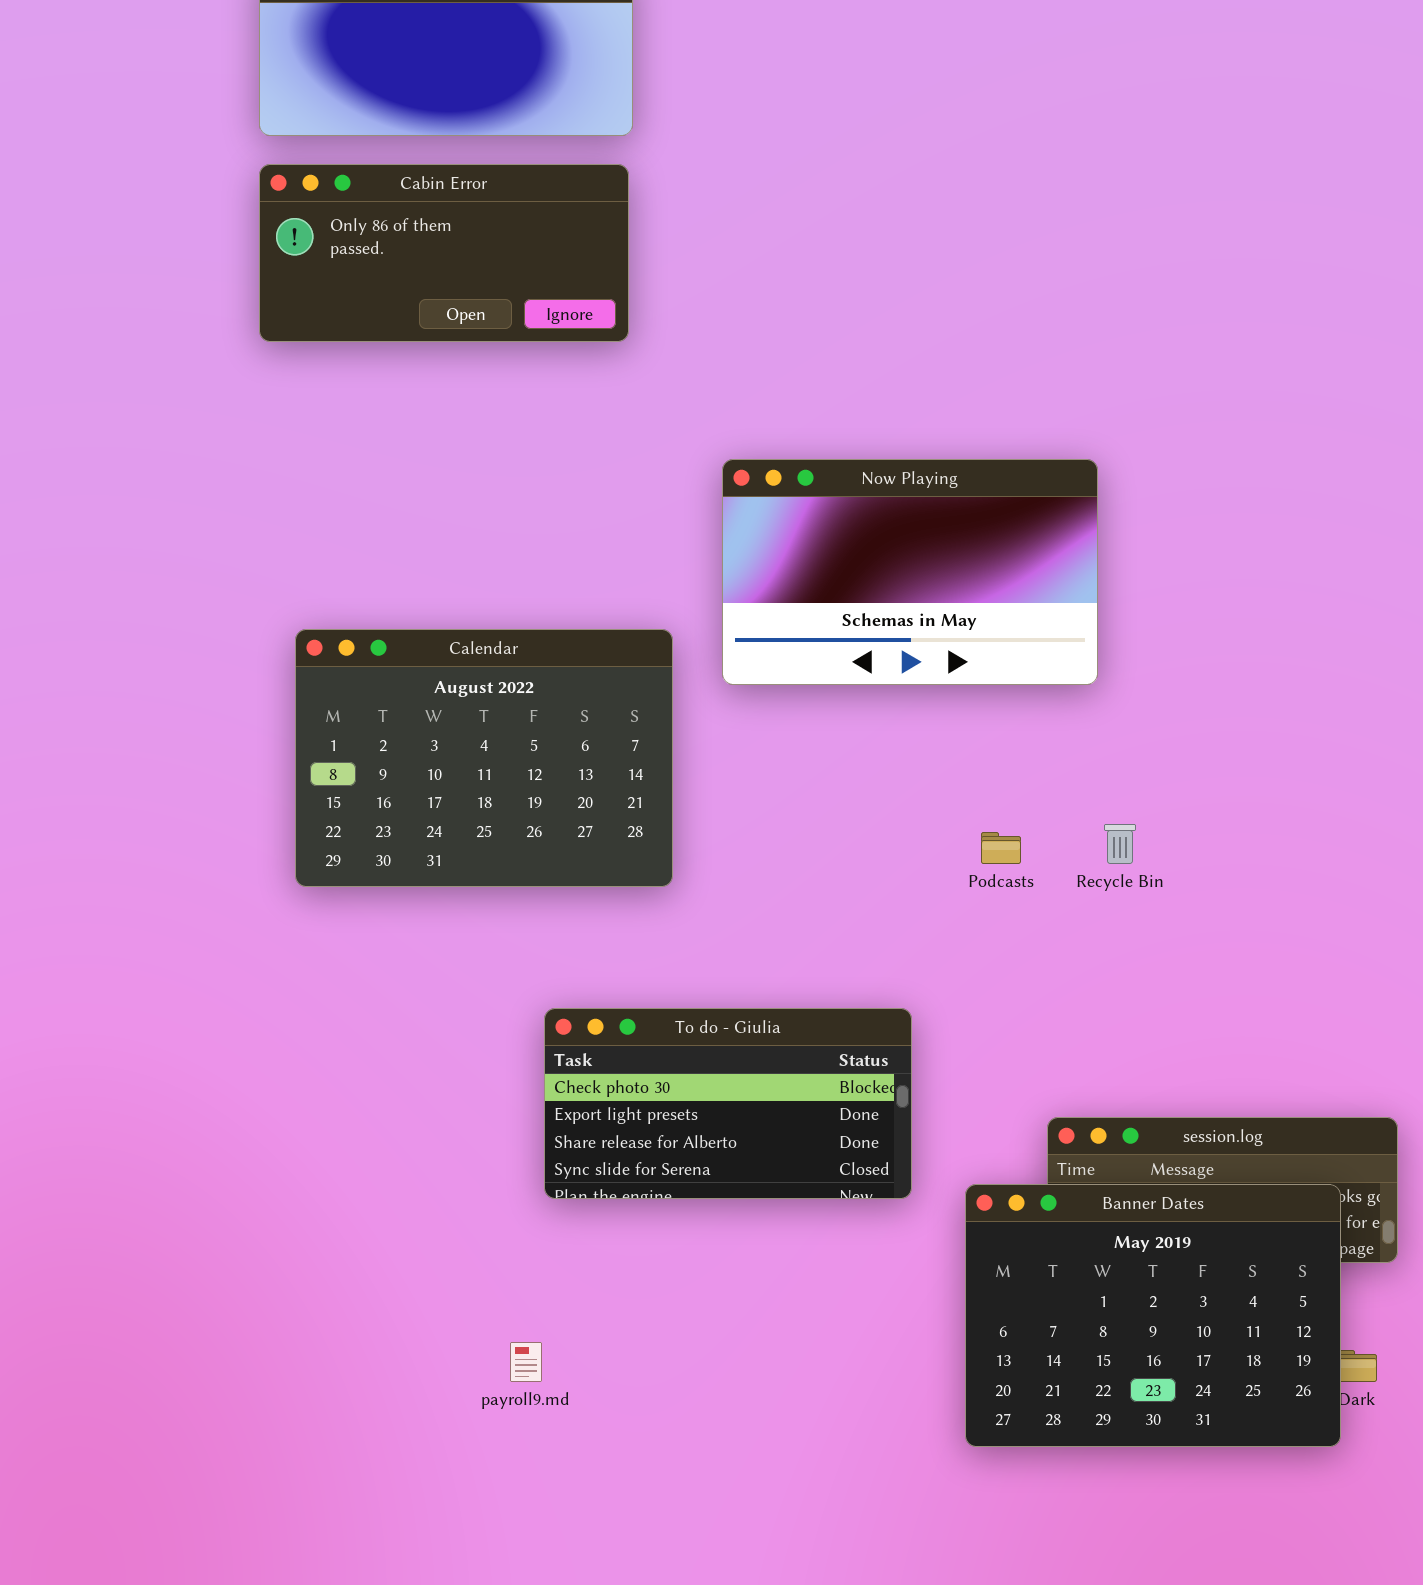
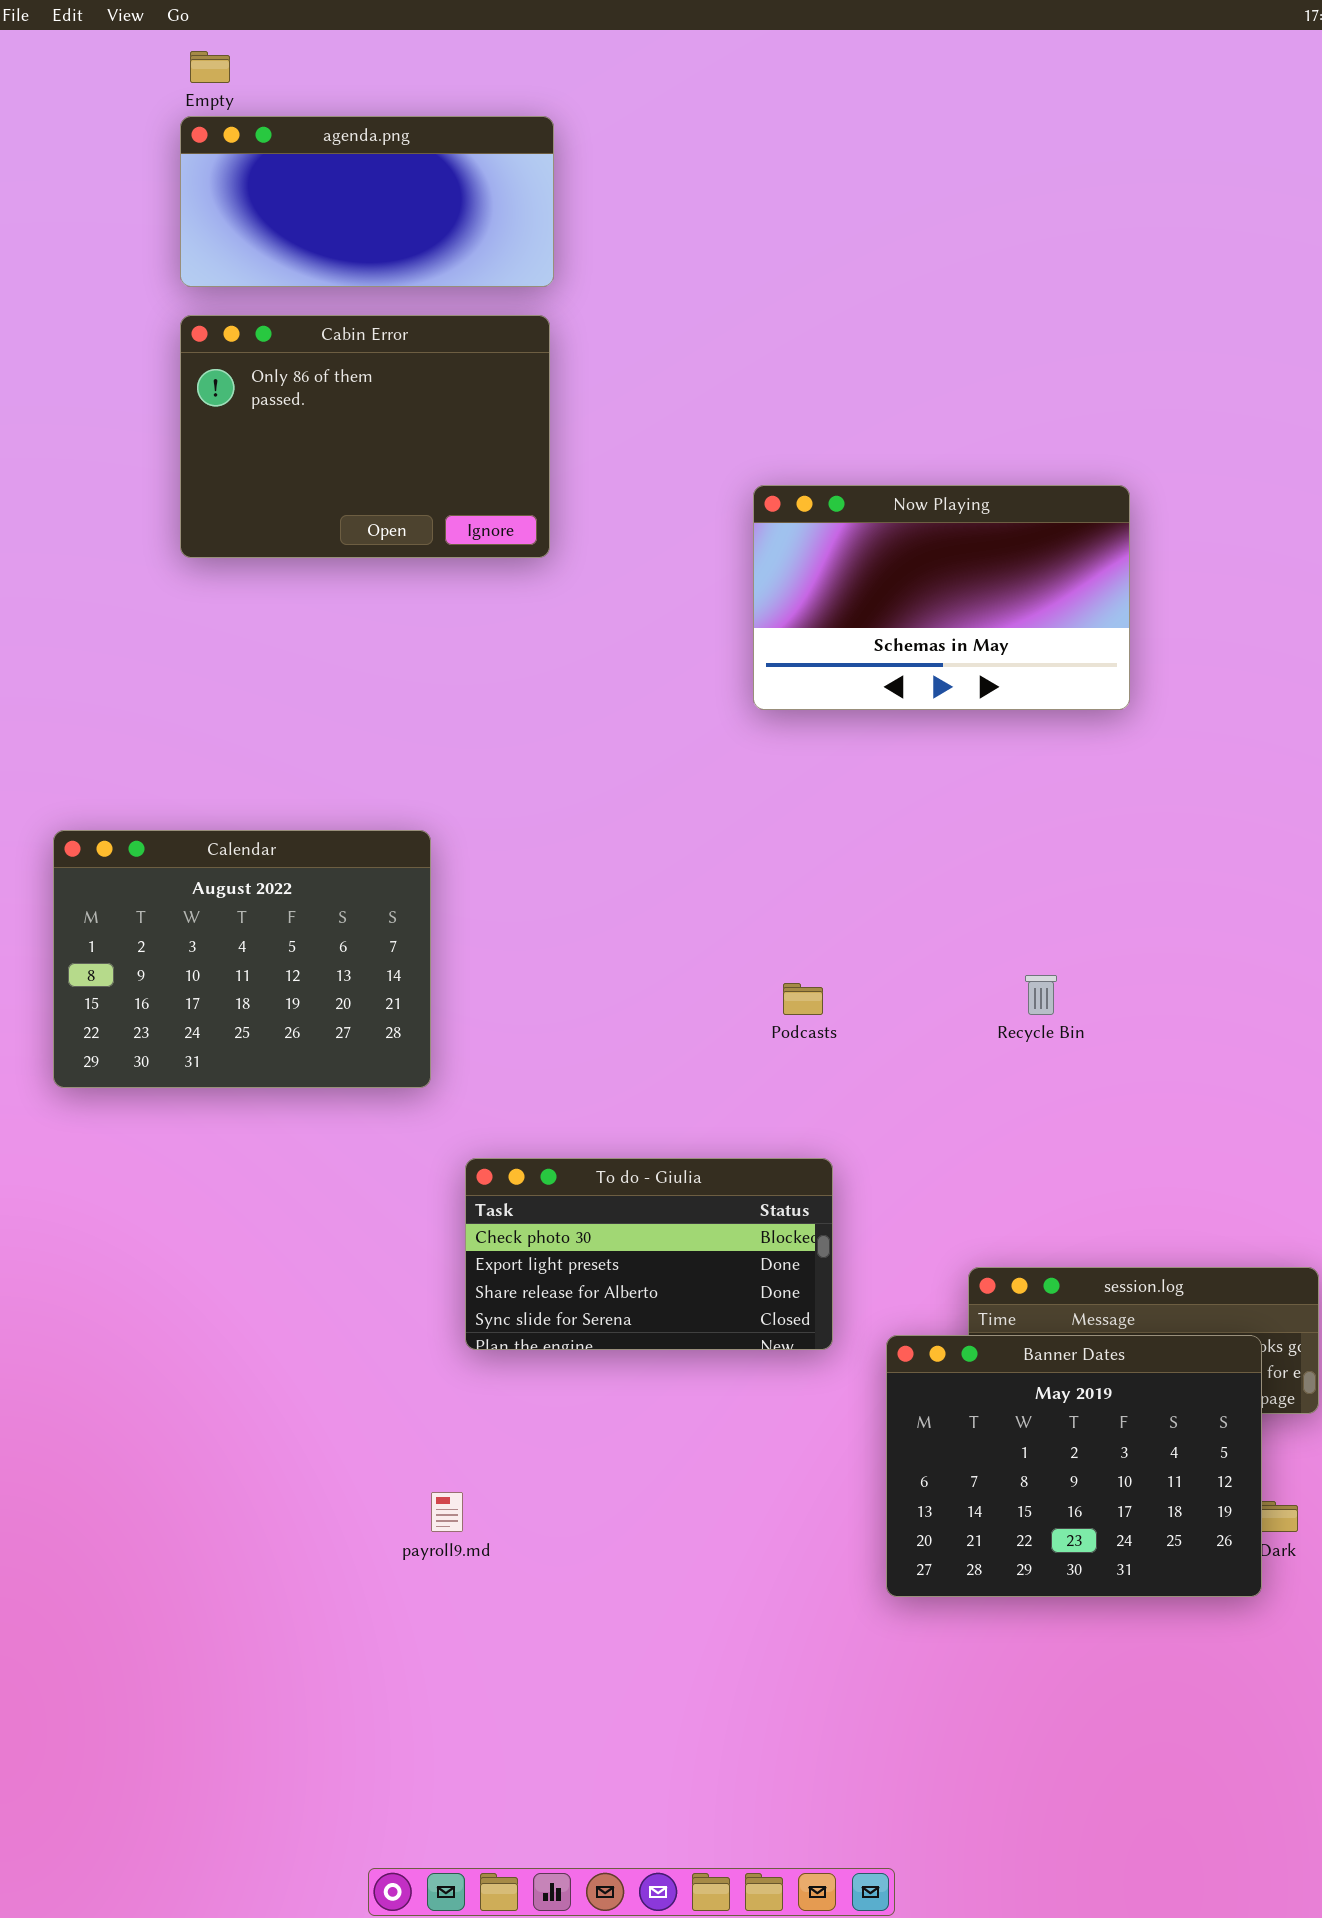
Cabin Error: [259,164,629,342] -> [180,315,550,558], resized
Now Playing: [722,459,1098,685] -> [753,485,1130,710], moved
Calendar: [295,629,673,887] -> [53,830,431,1088], moved
Podcasts: [981,832,1021,864] -> [783,983,823,1015], moved

